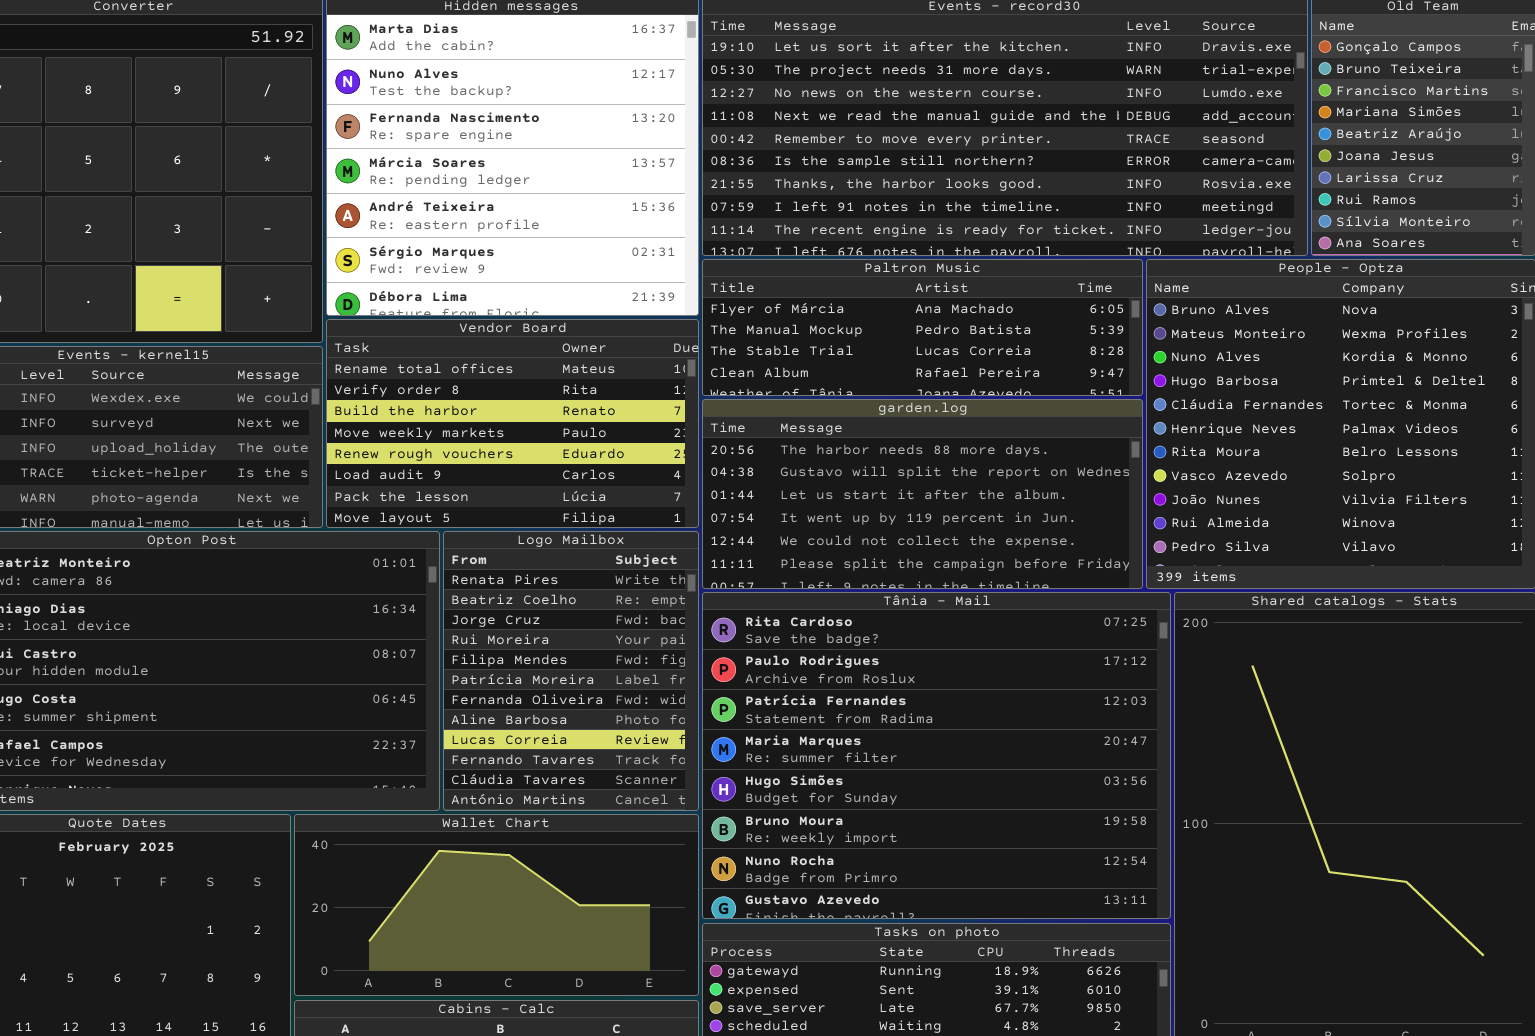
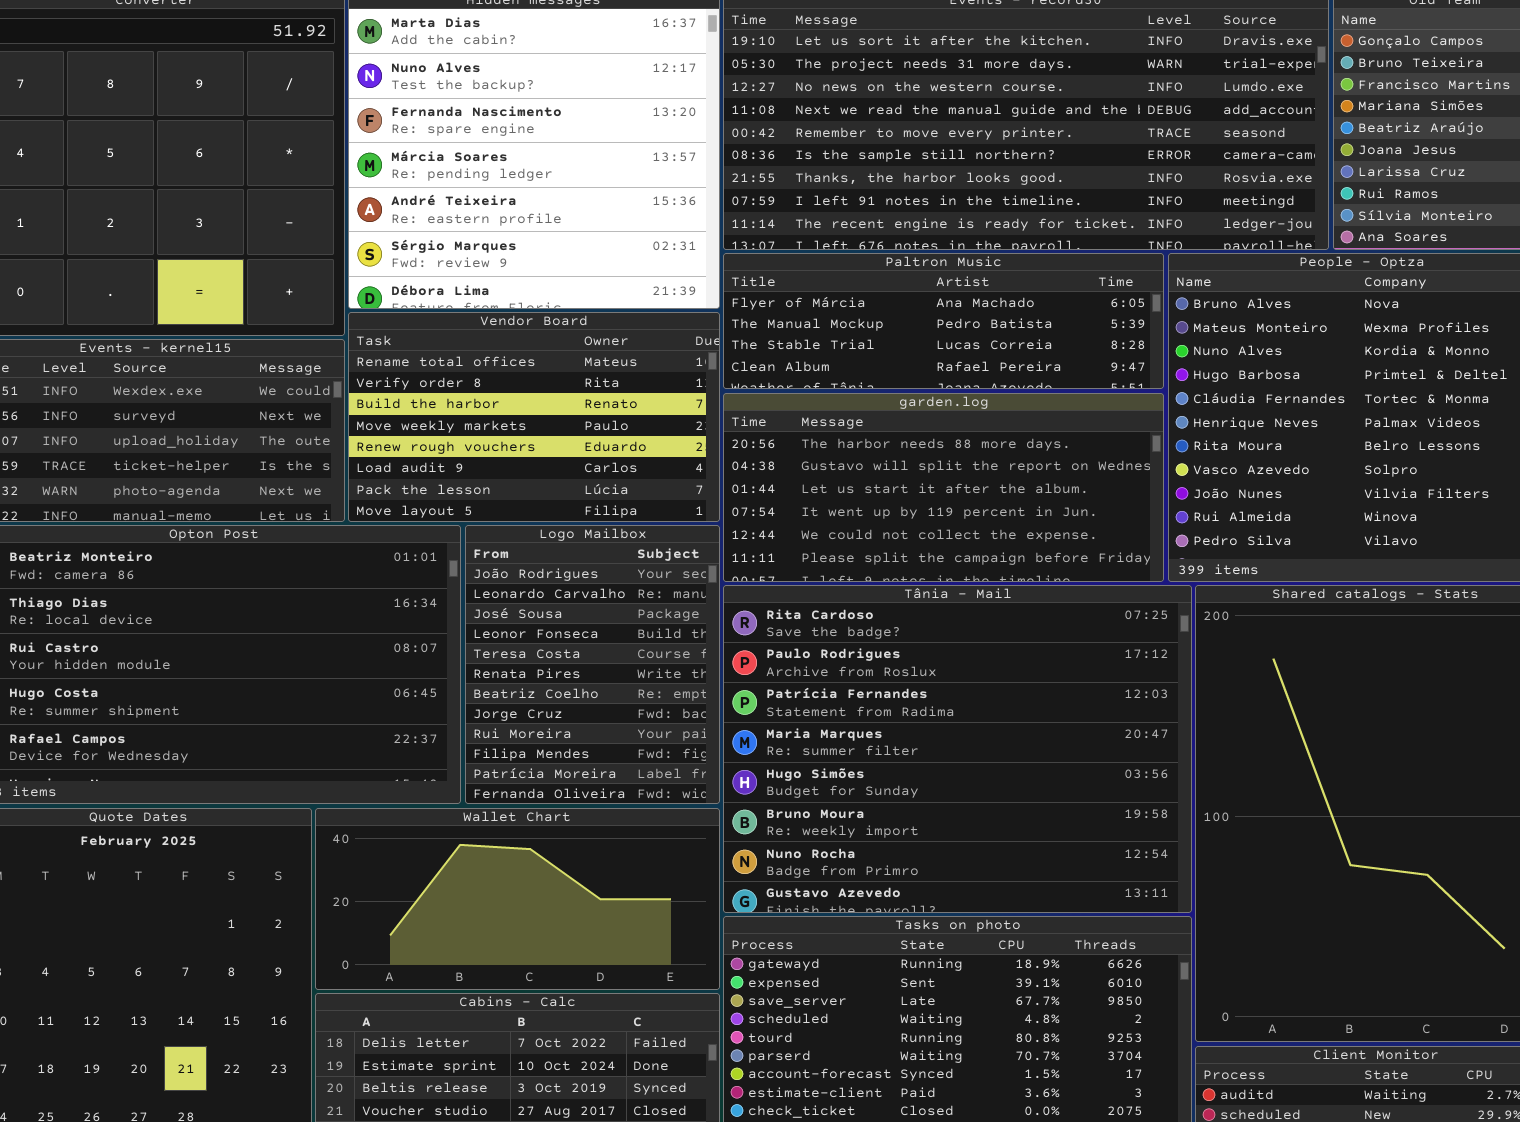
Logo Mailbox: [443,531,699,811] -> [465,525,720,804], scrolled up 5 rows

